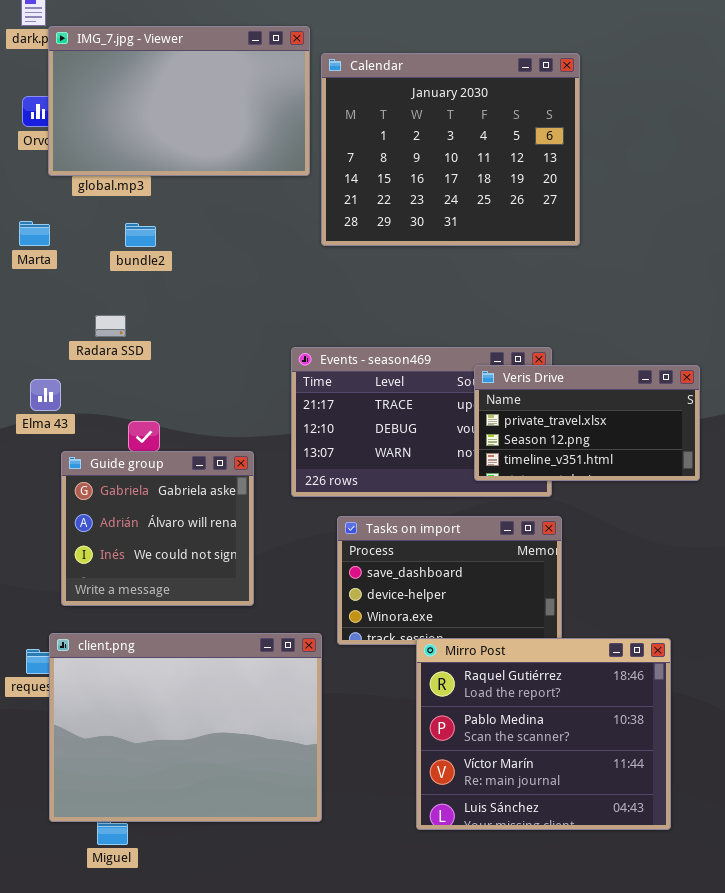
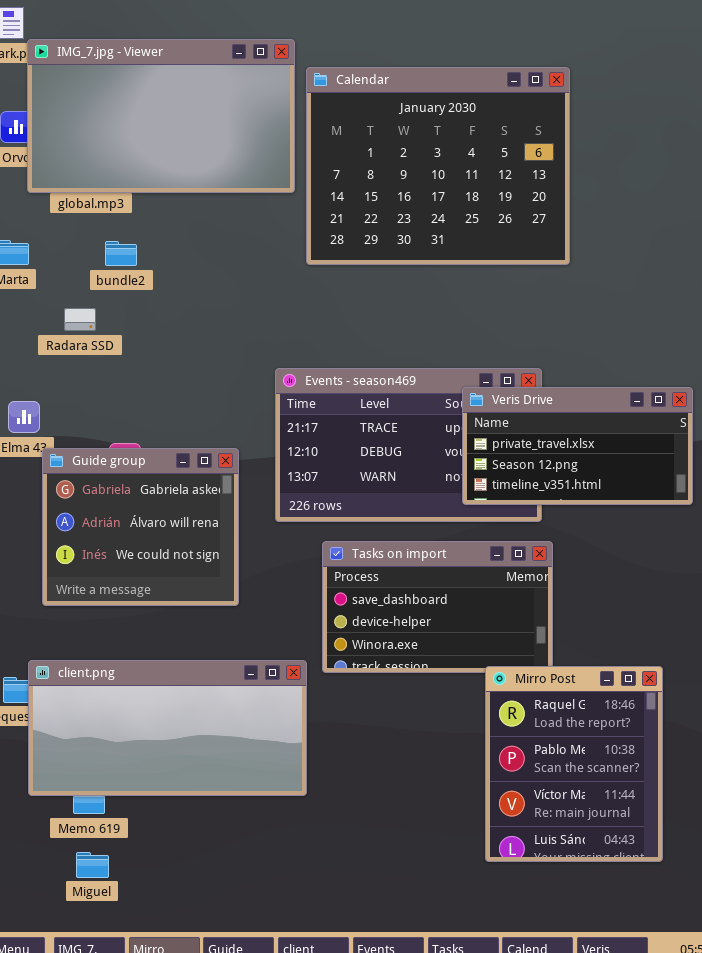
Radara SSD: [95,315,126,337] -> [64,308,96,331], moved
Guide group: [61,451,254,606] -> [42,448,239,606], moved
client.png: [49,633,322,822] -> [28,660,307,796], resized
Mirro Post: [416,638,671,830] -> [485,666,663,862], resized

